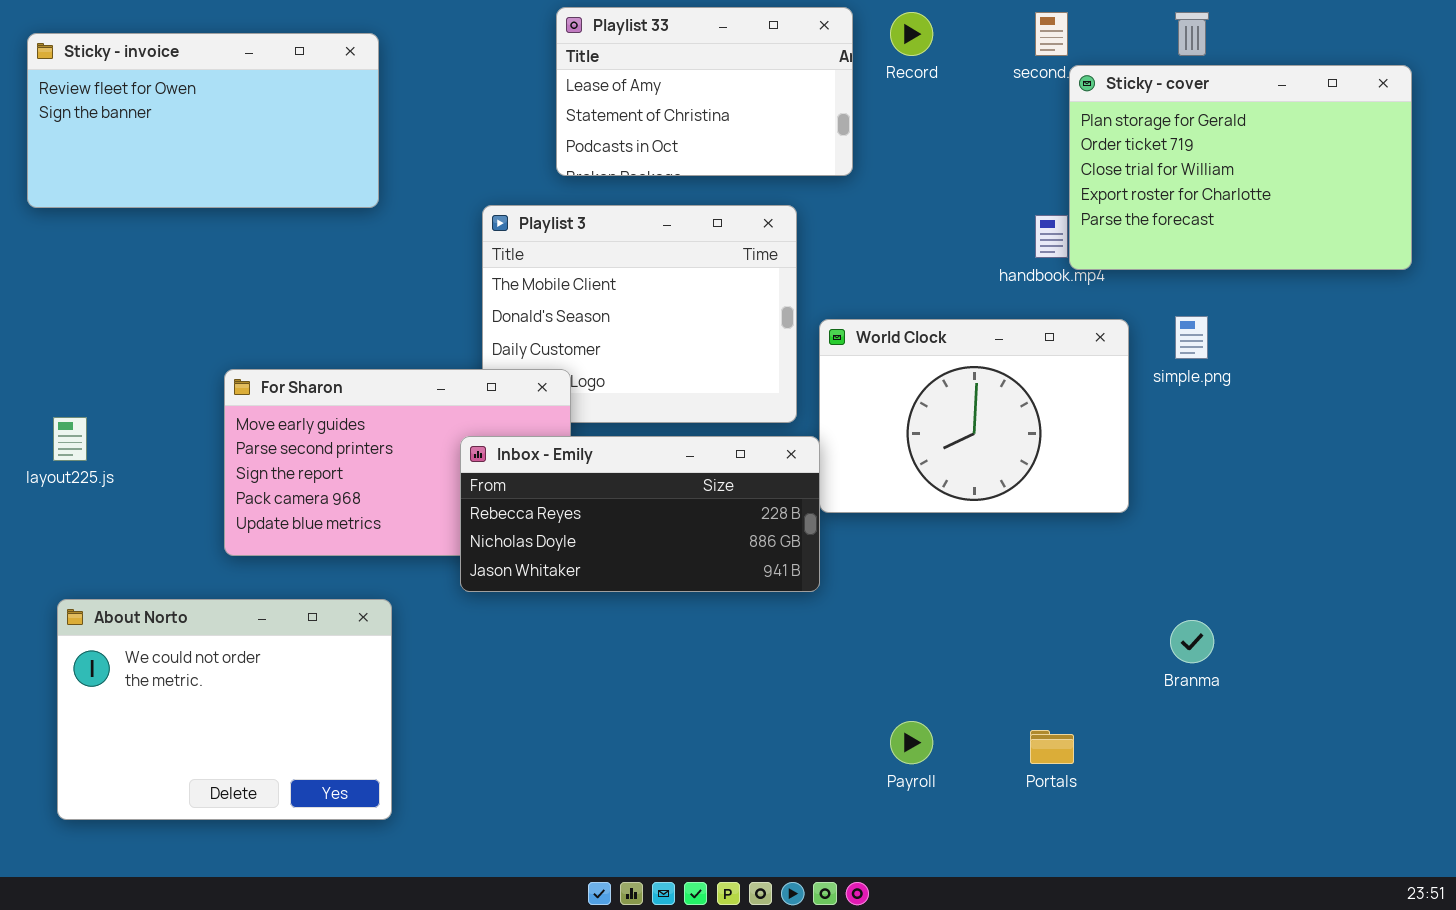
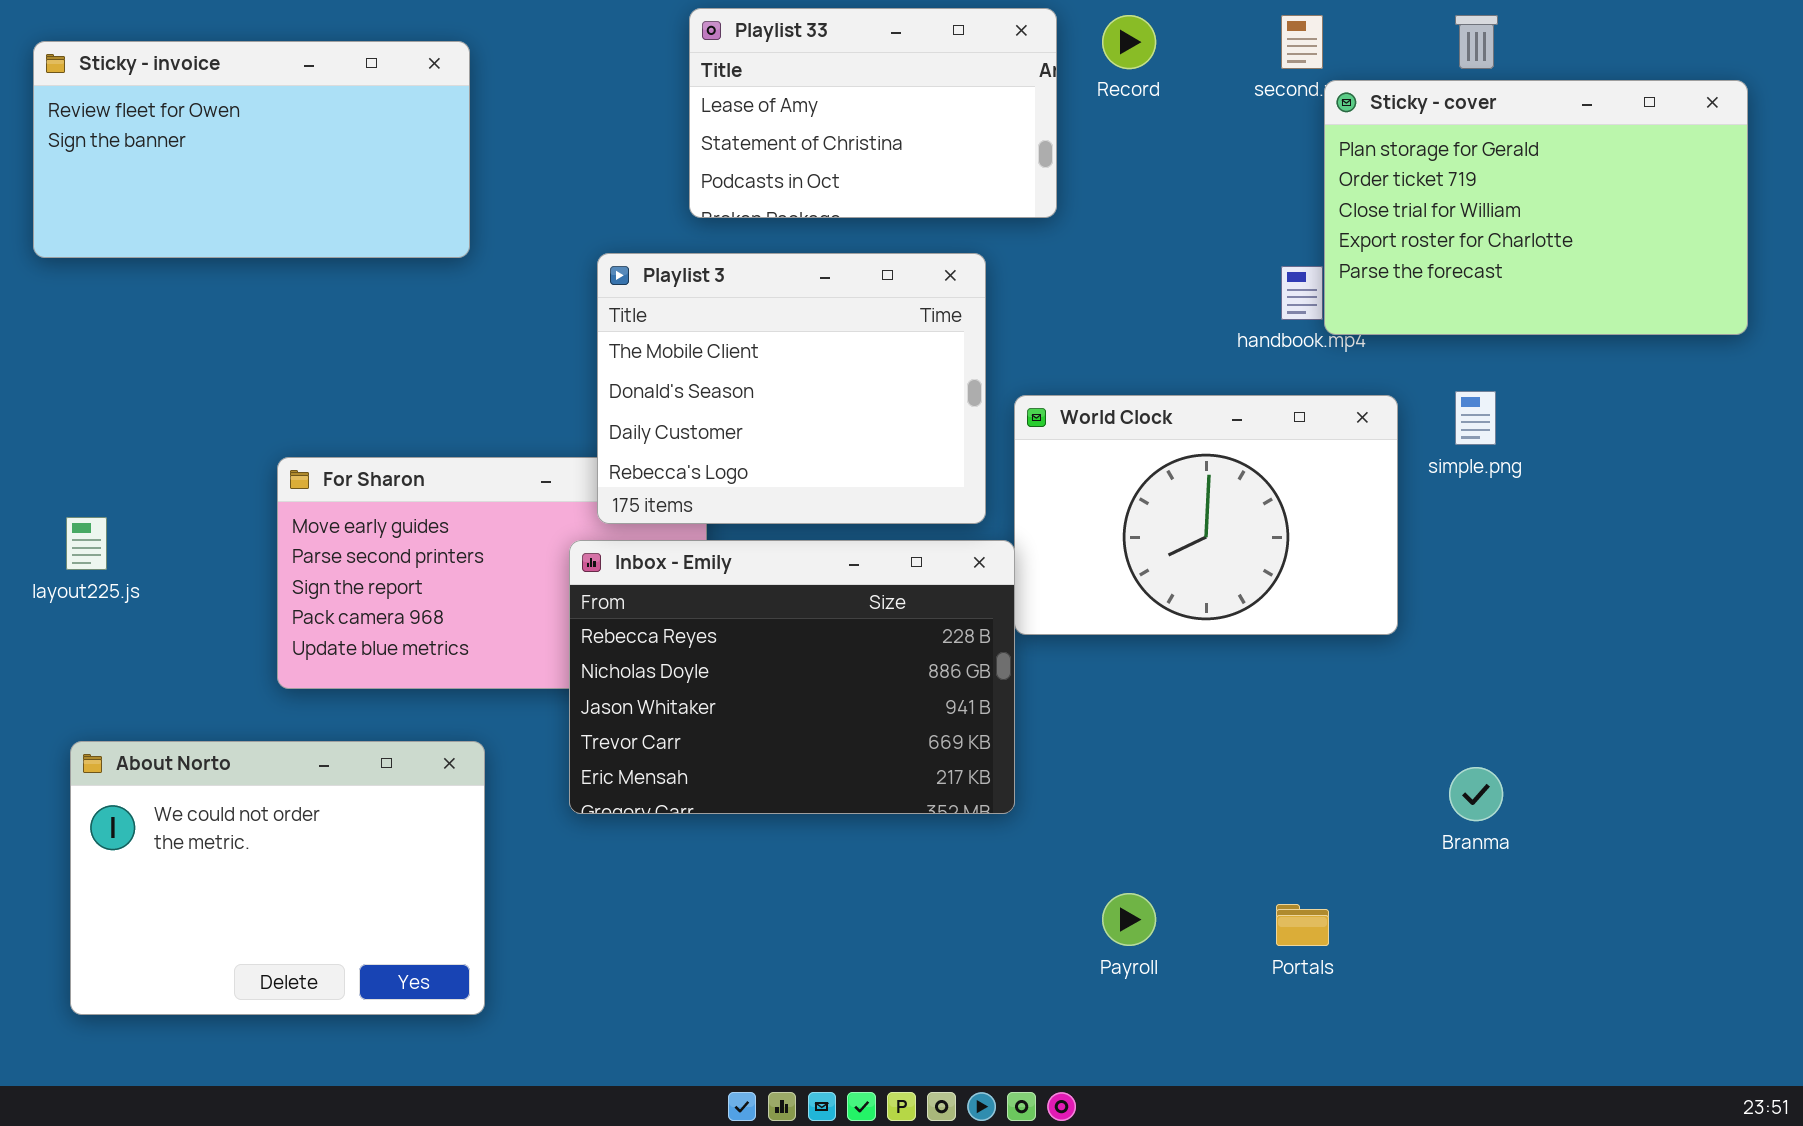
Playlist 3: [482,205,797,423] -> [597,253,986,524], raised
Inbox - Emily: [460,436,820,592] -> [569,540,1015,814], resized

